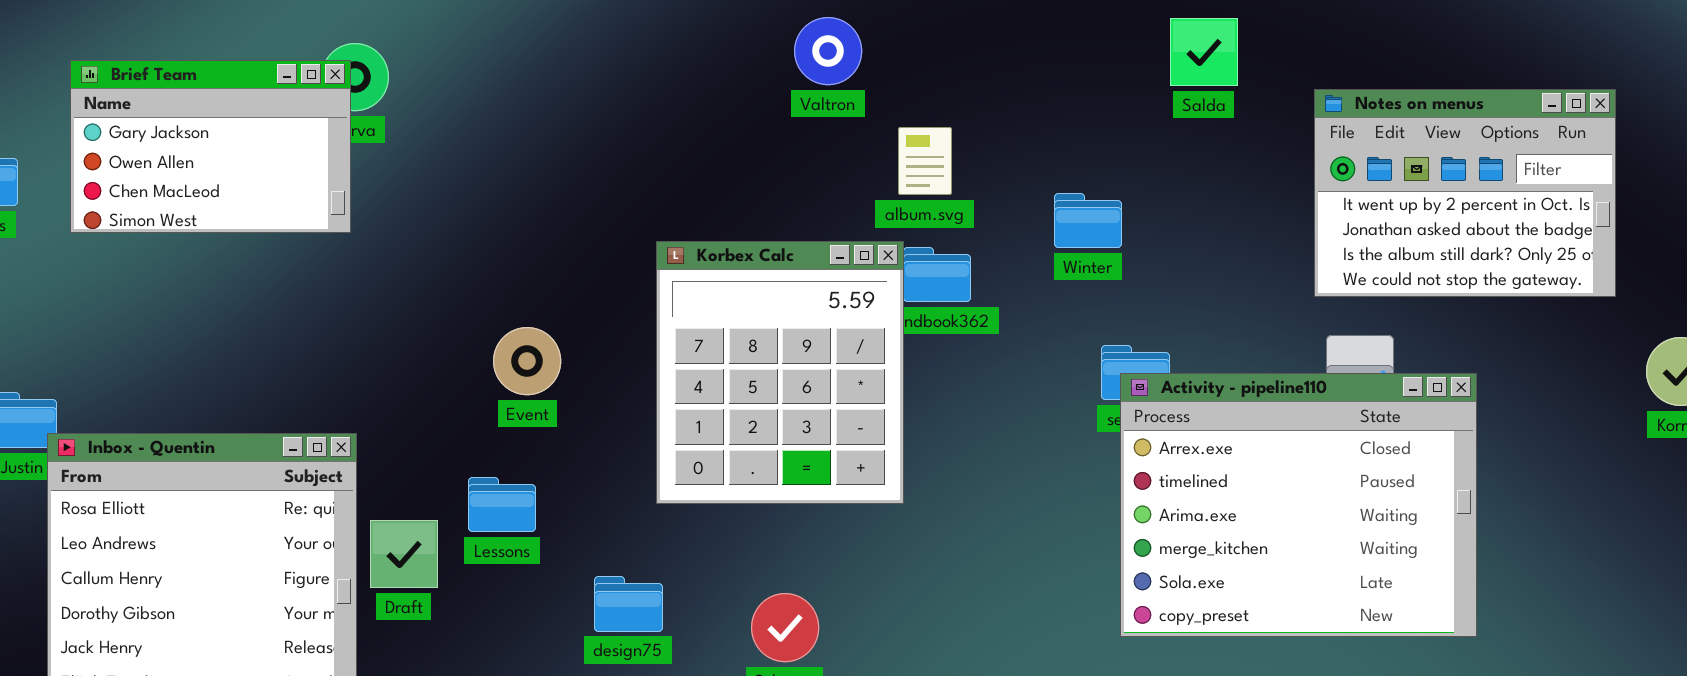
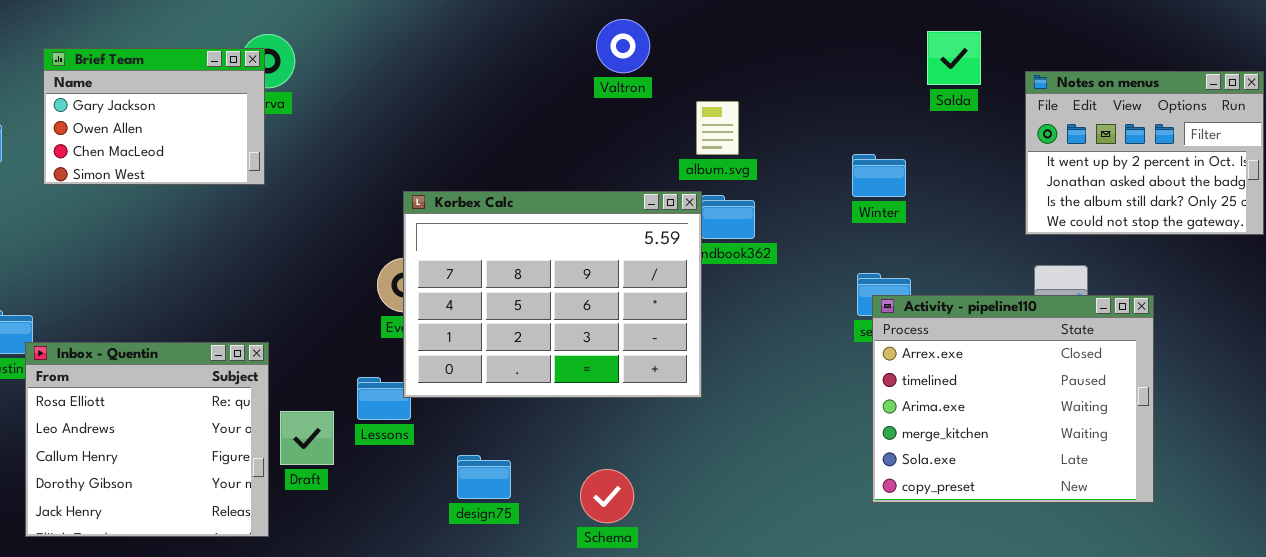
Valtron: [794,17,862,85] -> [596,19,650,73], moved
Salda: [1170,18,1238,86] -> [927,31,981,85], moved
Winter: [1054,193,1122,248] -> [852,154,906,197], moved
Korbex Calc: [656,241,904,504] -> [403,191,702,398], resized

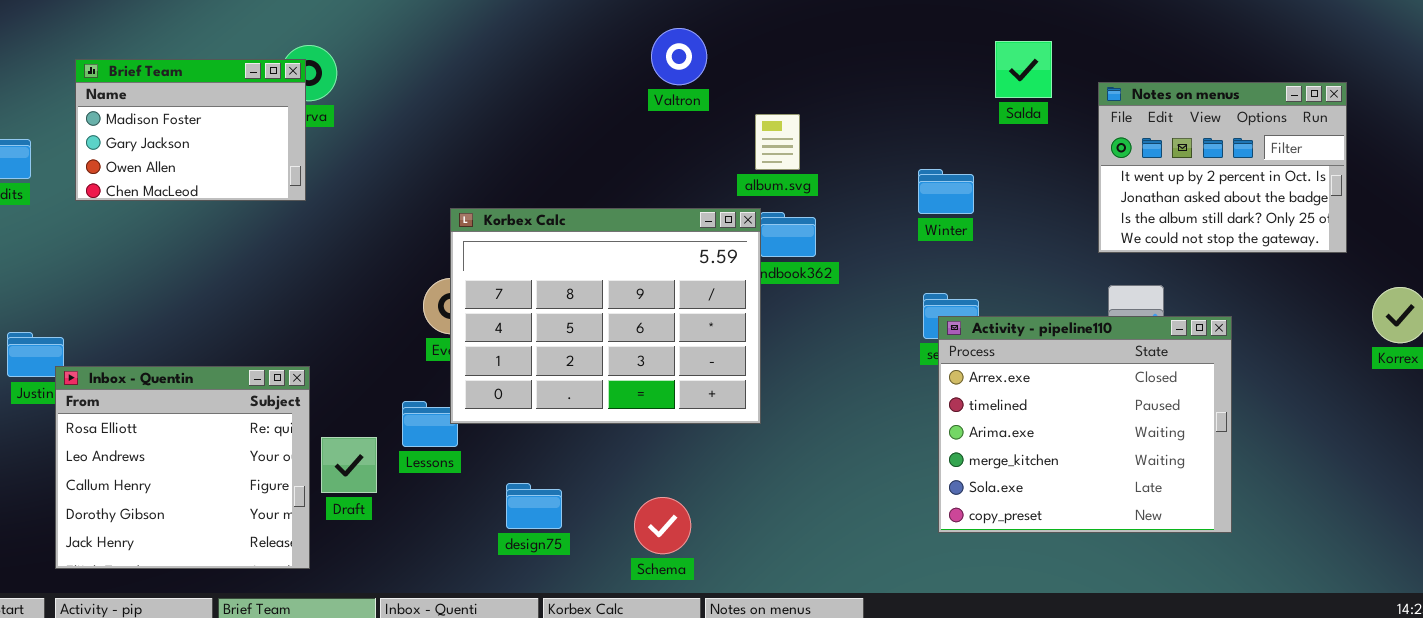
Brief Team: [43,48,265,185] -> [75,59,306,201], scrolled up 1 row

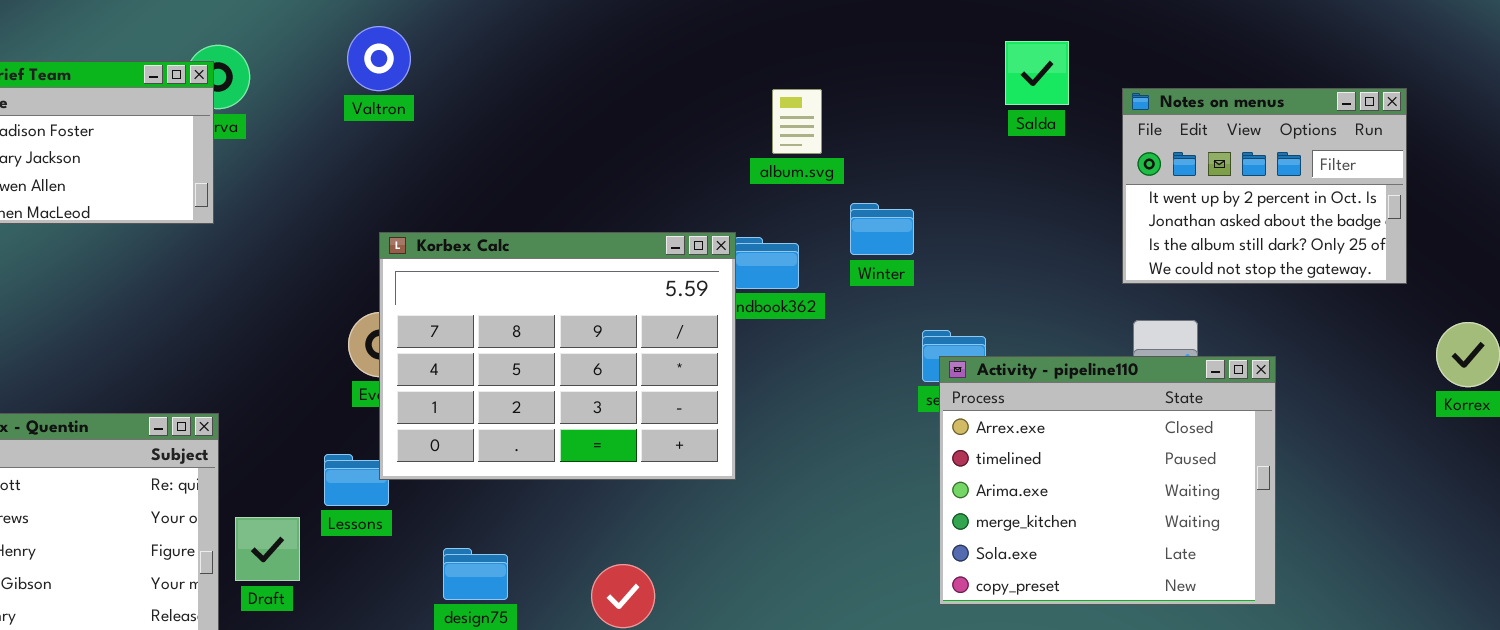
Valtron: [651,28,707,85] -> [347,26,411,91], moved
album.svg: [755,114,800,170] -> [772,89,822,154], moved
Winter: [918,169,974,214] -> [850,203,914,255], moved
Draft: [321,437,377,493] -> [235,517,300,581], moved

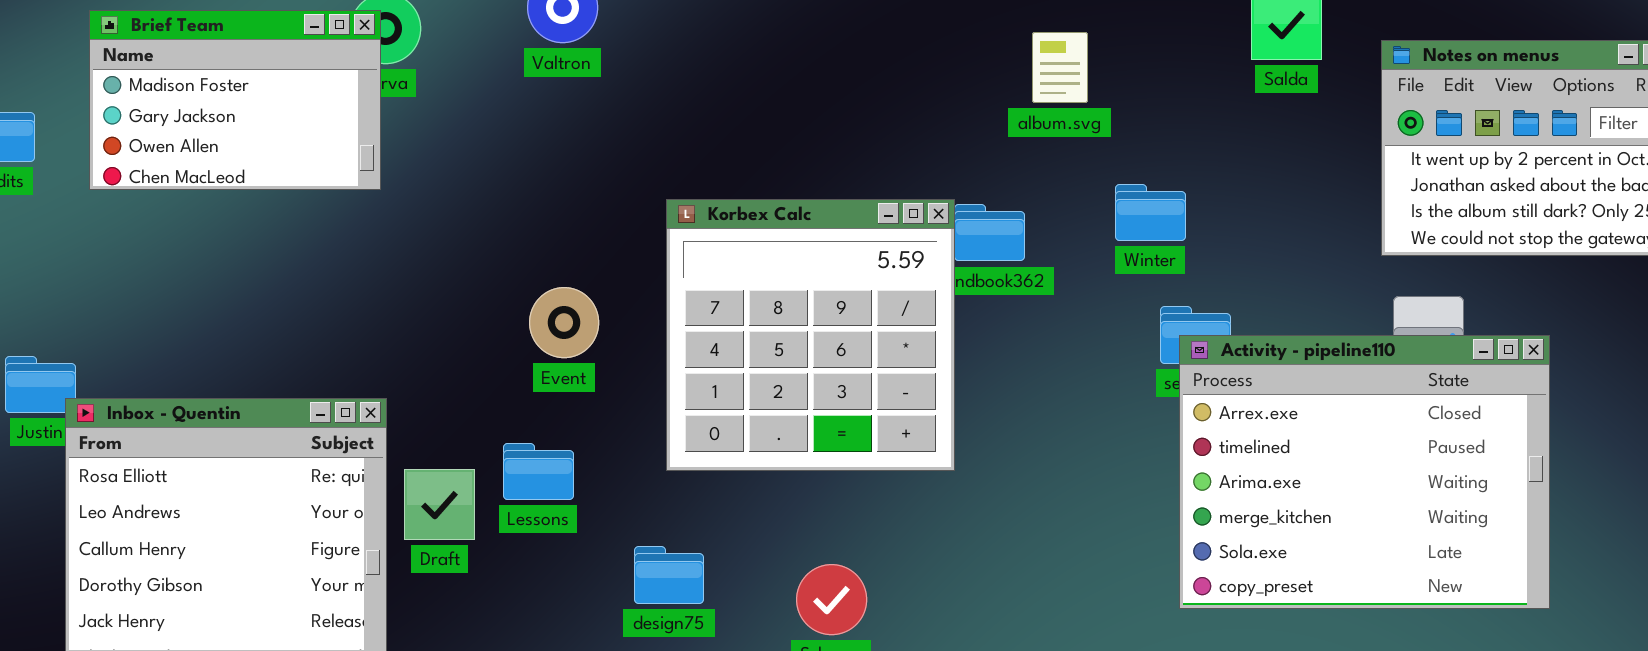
album.svg: [772,89,822,154] -> [1032,32,1088,103], moved
Winter: [850,203,914,255] -> [1115,184,1186,241], moved
Korbex Calc: [379,232,736,480] -> [666,199,955,471], resized
Draft: [235,517,300,581] -> [404,469,475,540], moved

